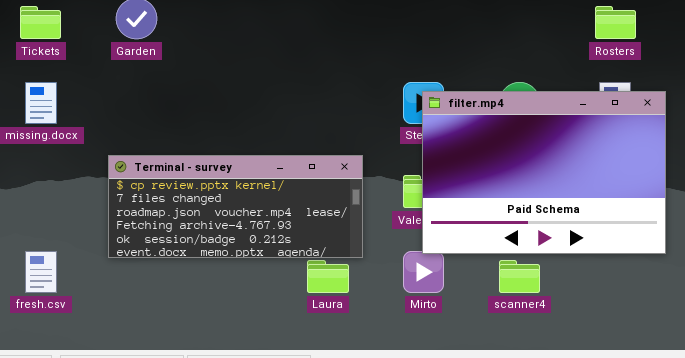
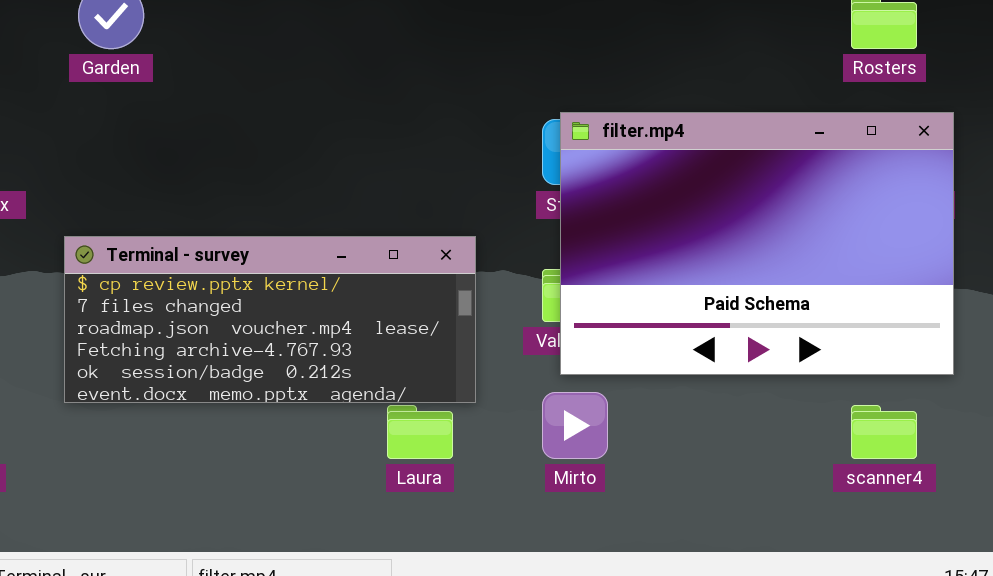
filter.mp4: [422,91,666,254] -> [560,112,954,375], moved
scanner4: [499,260,540,293] -> [851,405,917,459], moved

